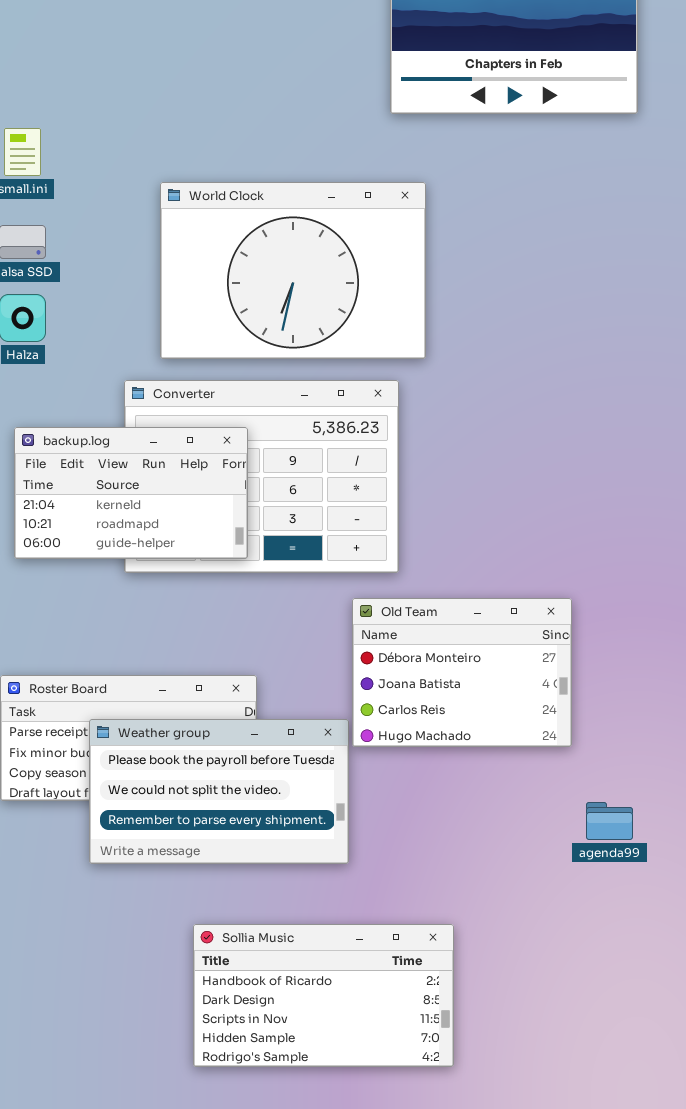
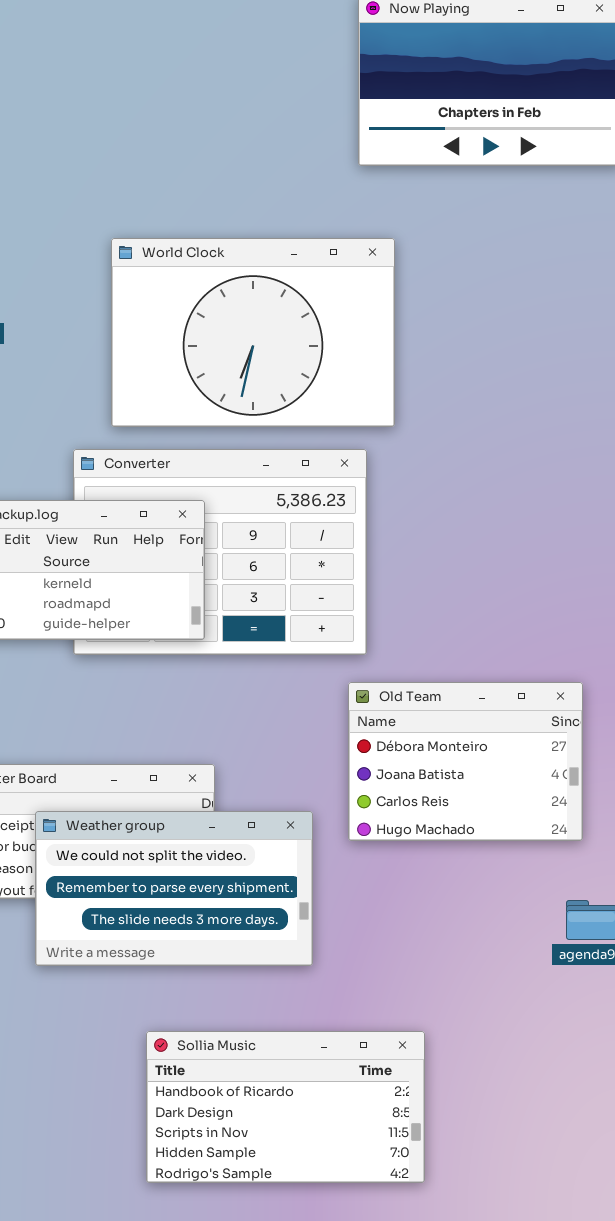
Old Team: [352,598,572,747] -> [348,682,583,841], moved
Weather group: [89,719,349,864] -> [35,811,313,966], scrolled down 1 row

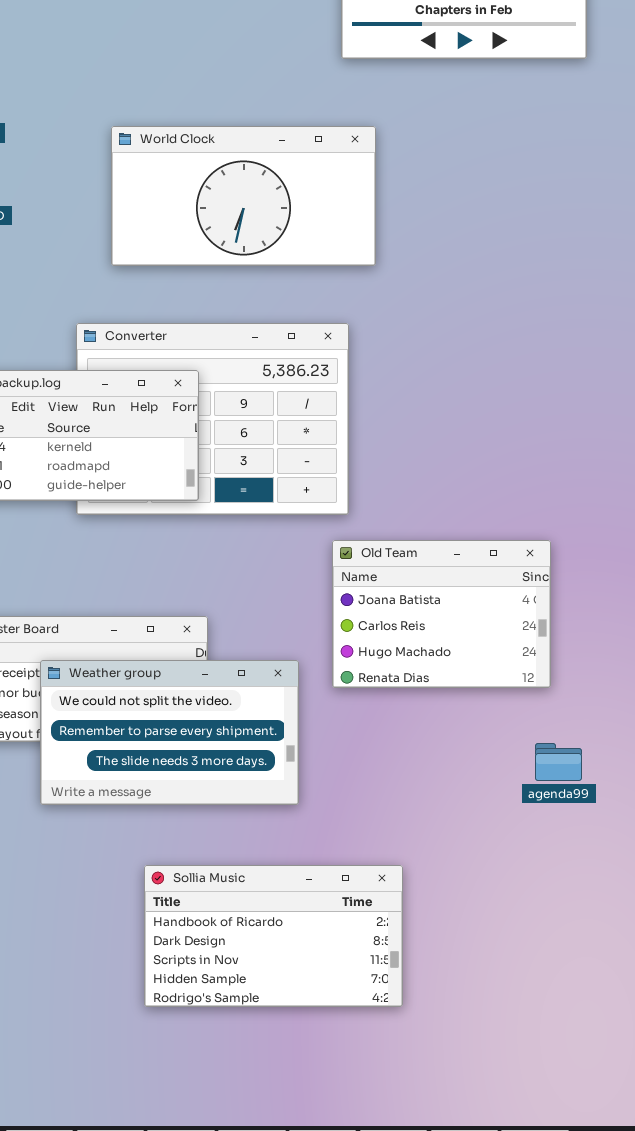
World Clock: [111,238,395,427] -> [111,126,376,266], resized
Old Team: [348,682,583,841] -> [332,540,551,688], scrolled down 1 row

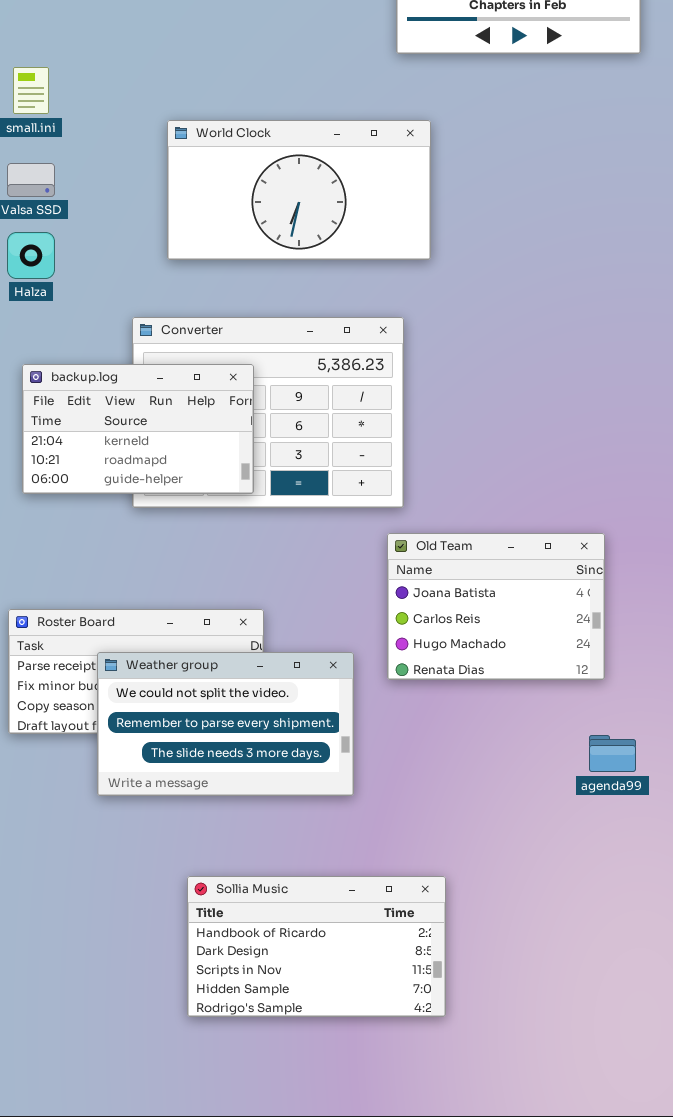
Sollia Music: [144,865,403,1007] -> [187,876,446,1017], moved

